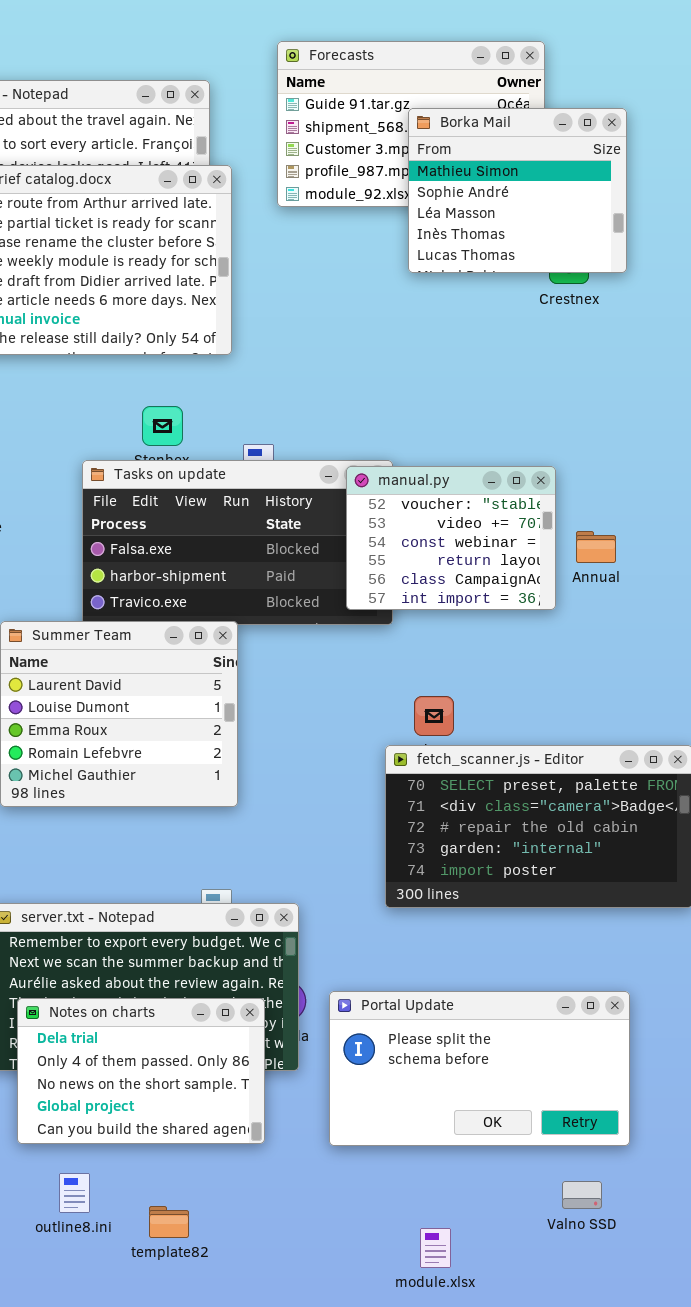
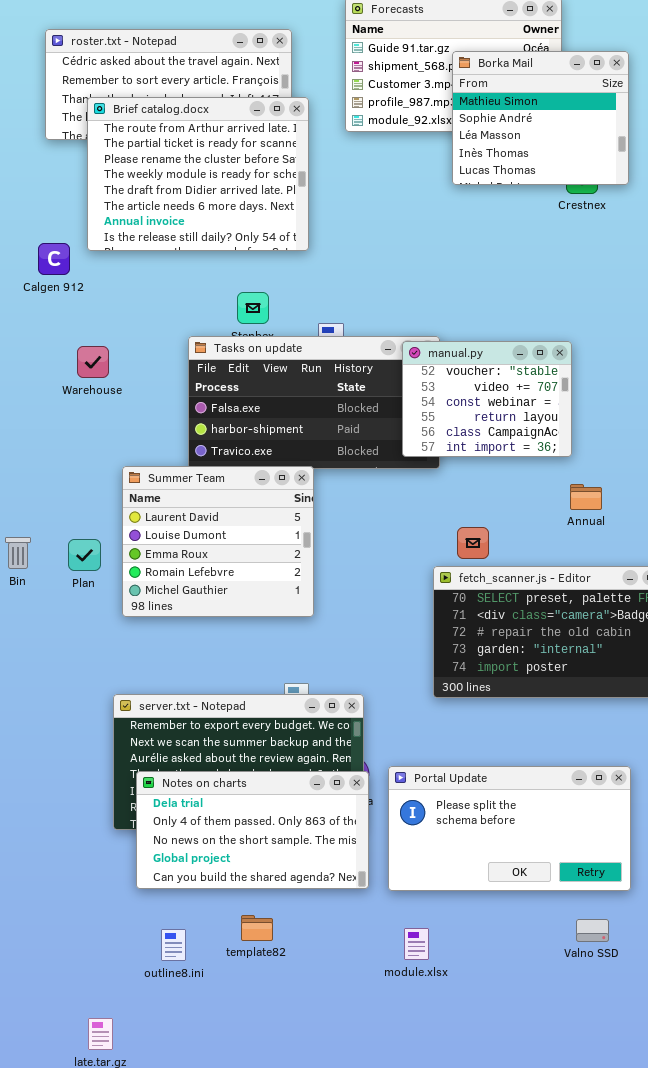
Annual: [576,531,616,563] -> [570,484,602,510], moved
Notes on charts: [17,998,265,1144] -> [136,771,369,889], resized
outline8.ini: [59,1173,90,1213] -> [161,929,186,961], moved
template82: [149,1206,189,1238] -> [241,915,273,941], moved
module.xlsx: [420,1228,451,1268] -> [404,928,429,960], moved

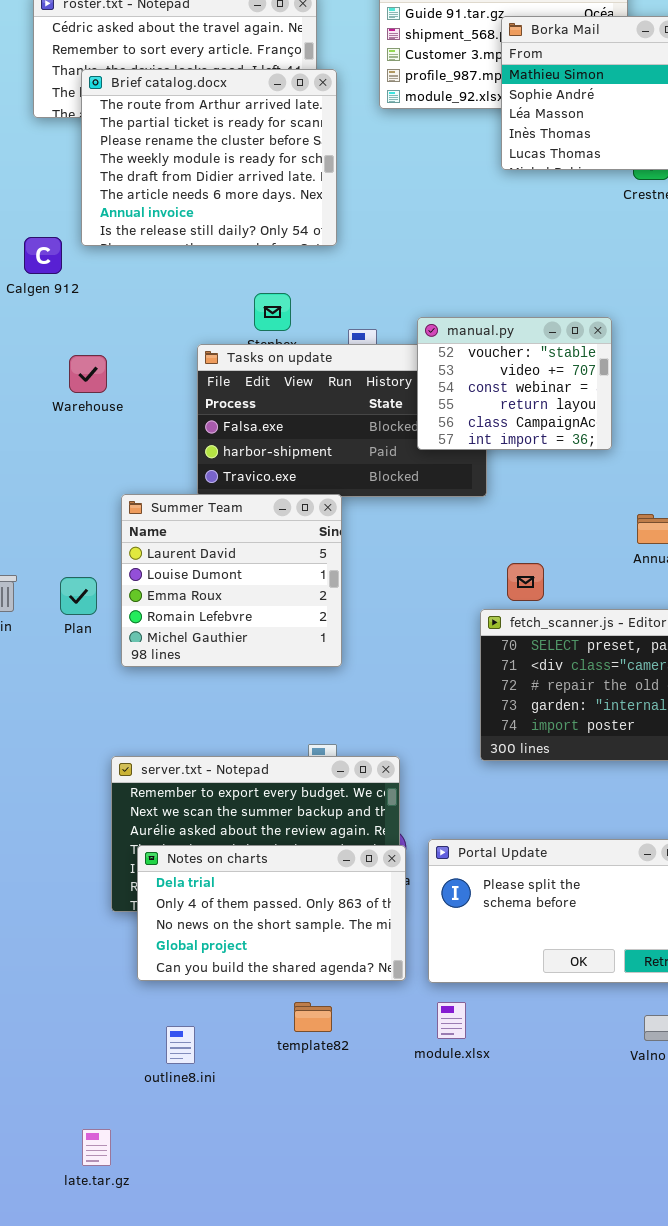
manual.py: [402,341,572,457] -> [417,317,612,450], moved
template82: [241,915,273,941] -> [294,1002,332,1032], moved
module.xlsx: [404,928,429,960] -> [437,1002,466,1039], moved

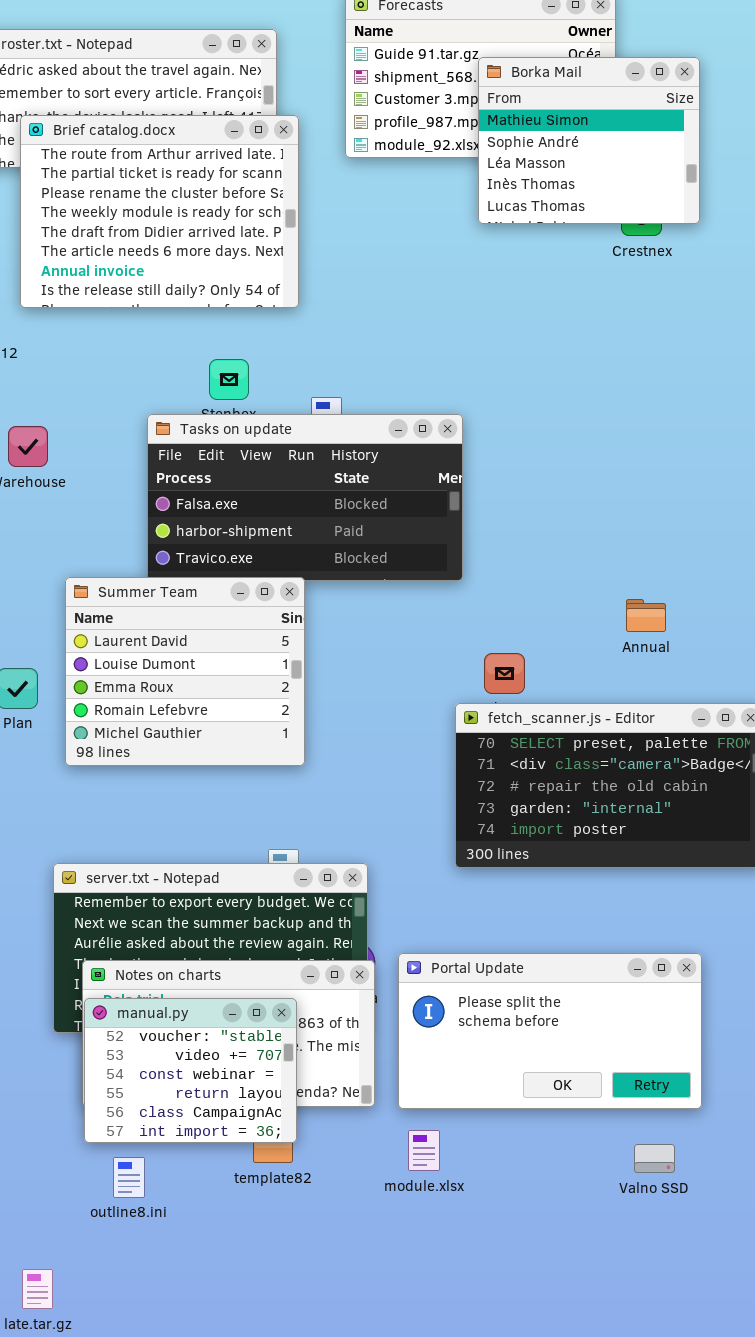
manual.py: [417,317,612,450] -> [84,998,297,1143], moved

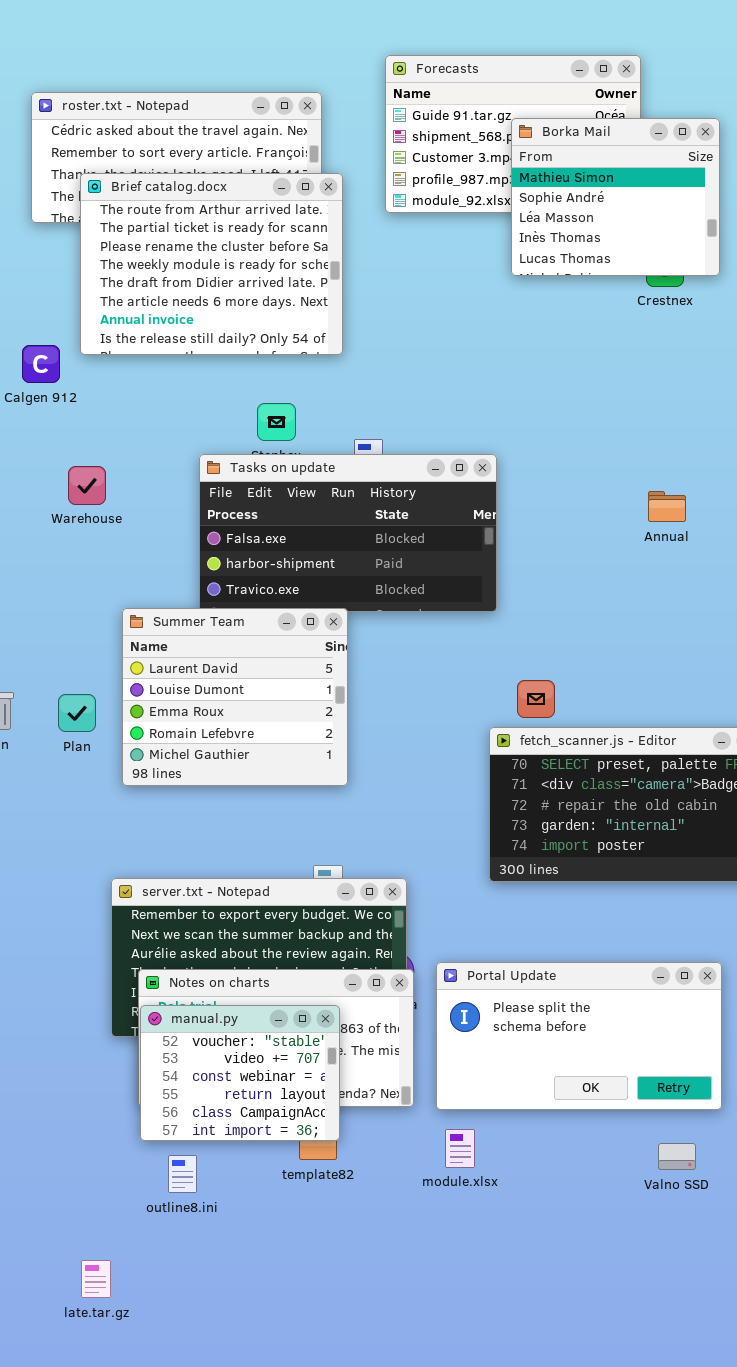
Annual: [626,599,666,632] -> [648,491,686,522], moved

